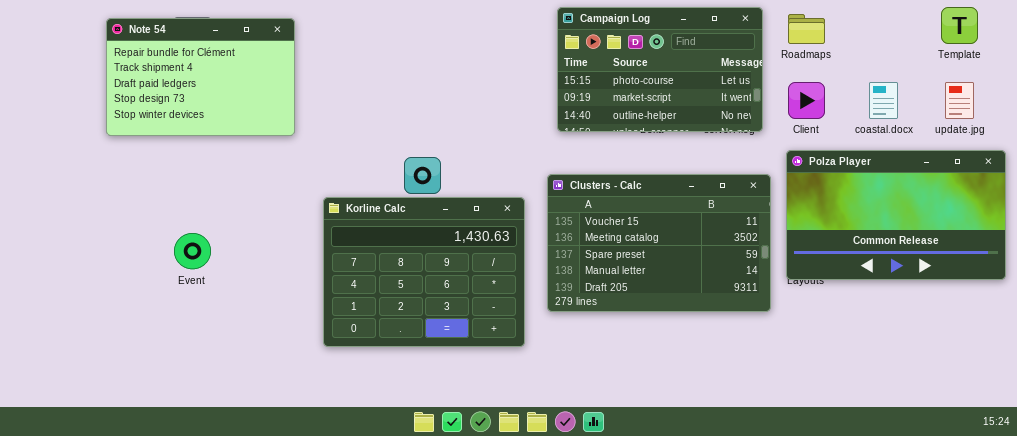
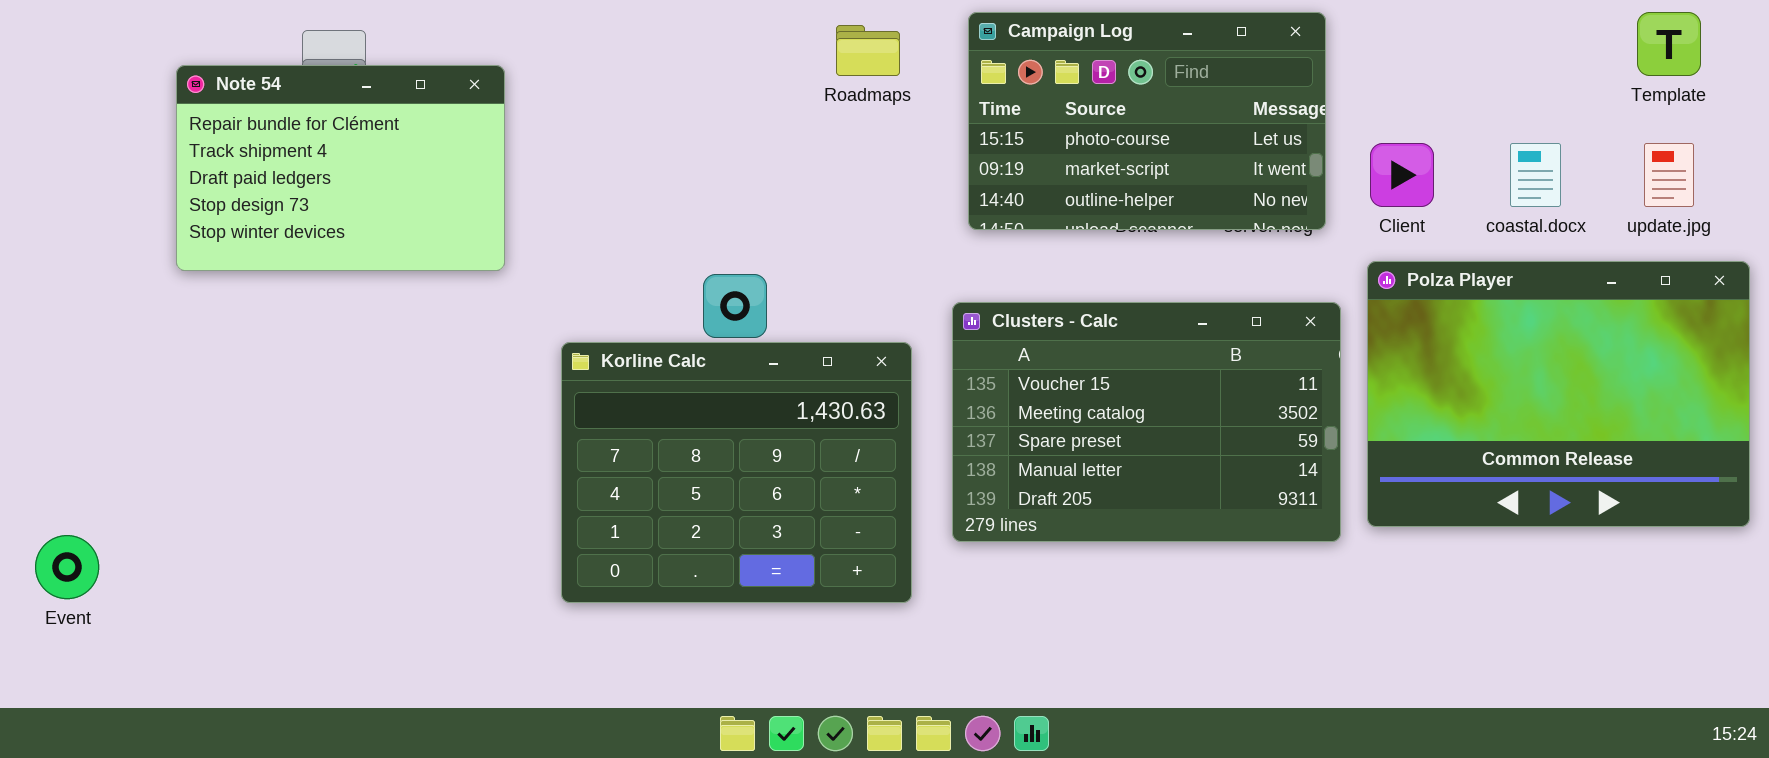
Roadmaps: [788,14,825,44] -> [836,25,900,76], moved
Note 54: [106,18,295,136] -> [176,65,505,271], moved
Polza Player: [786,150,1006,280] -> [1367,261,1750,527], resized
Event: [174,233,211,269] -> [35,535,99,599], moved

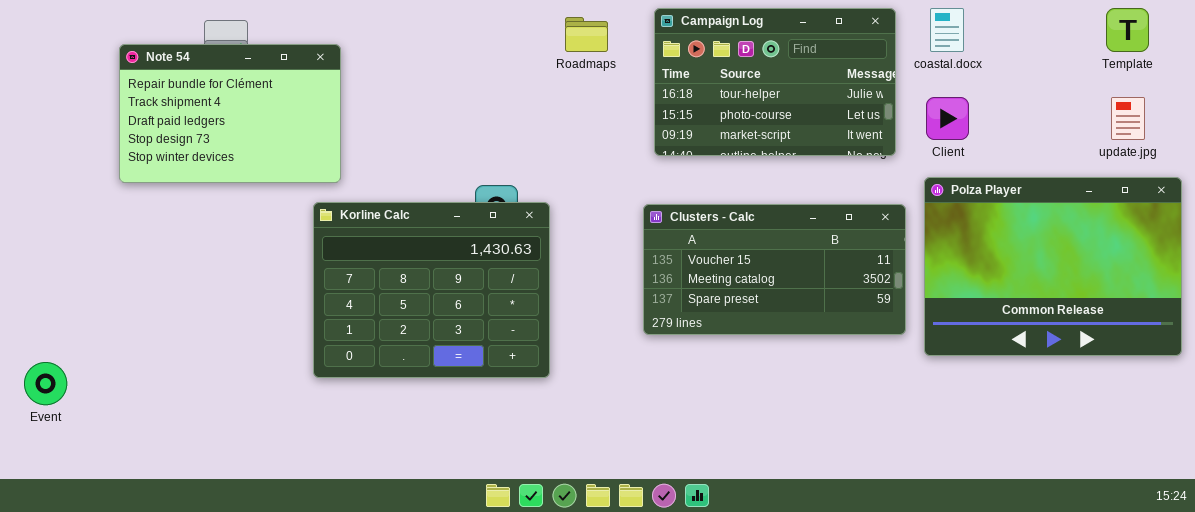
Campaign Log: [968,12,1326,230] -> [654,8,896,156], scrolled up 1 row
coastal.docx: [1510,143,1561,207] -> [930,8,964,52], moved
Clusters - Calc: [952,302,1341,542] -> [643,204,906,335], resized
Korline Calc: [561,342,912,603] -> [313,202,550,378], moved

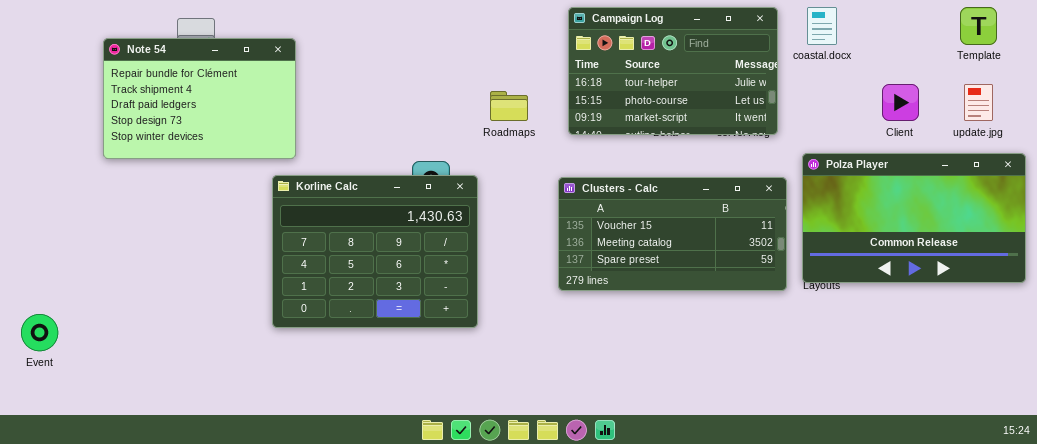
Roadmaps: [565,17,608,52] -> [490,91,528,121], moved
Client: [926,97,969,140] -> [882,84,919,121], moved
Polza Player: [924,177,1182,356] -> [802,153,1026,283], resized

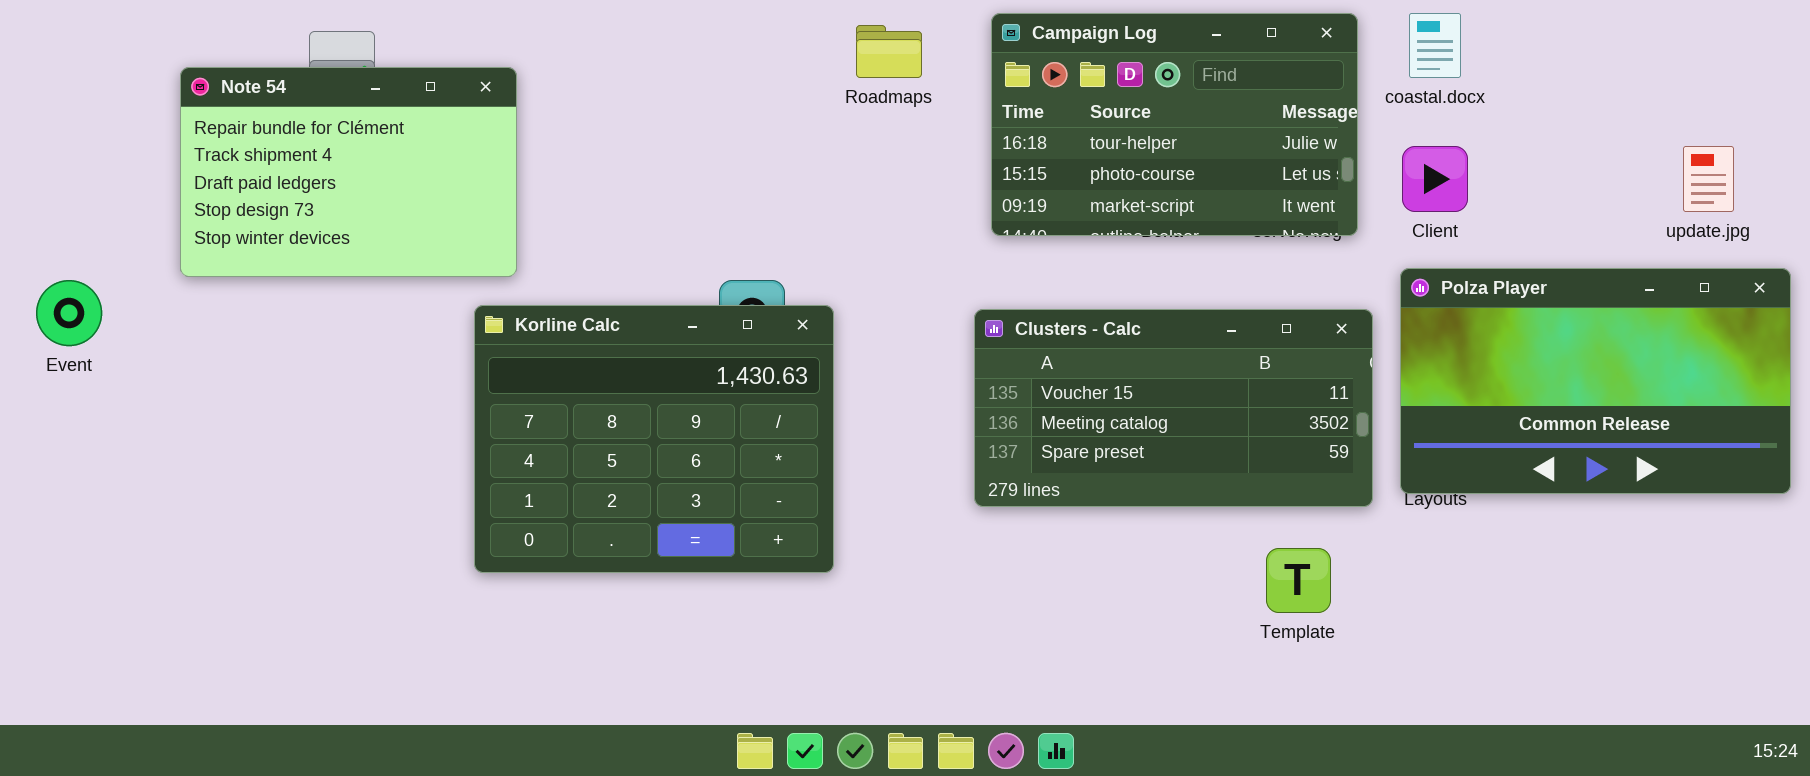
Template: [960,7,997,45] -> [1266,548,1331,613], moved
Client: [882,84,919,121] -> [1402,146,1468,212], moved
Roadmaps: [490,91,528,121] -> [856,25,922,78], moved
Event: [21,314,58,351] -> [36,280,102,346], moved

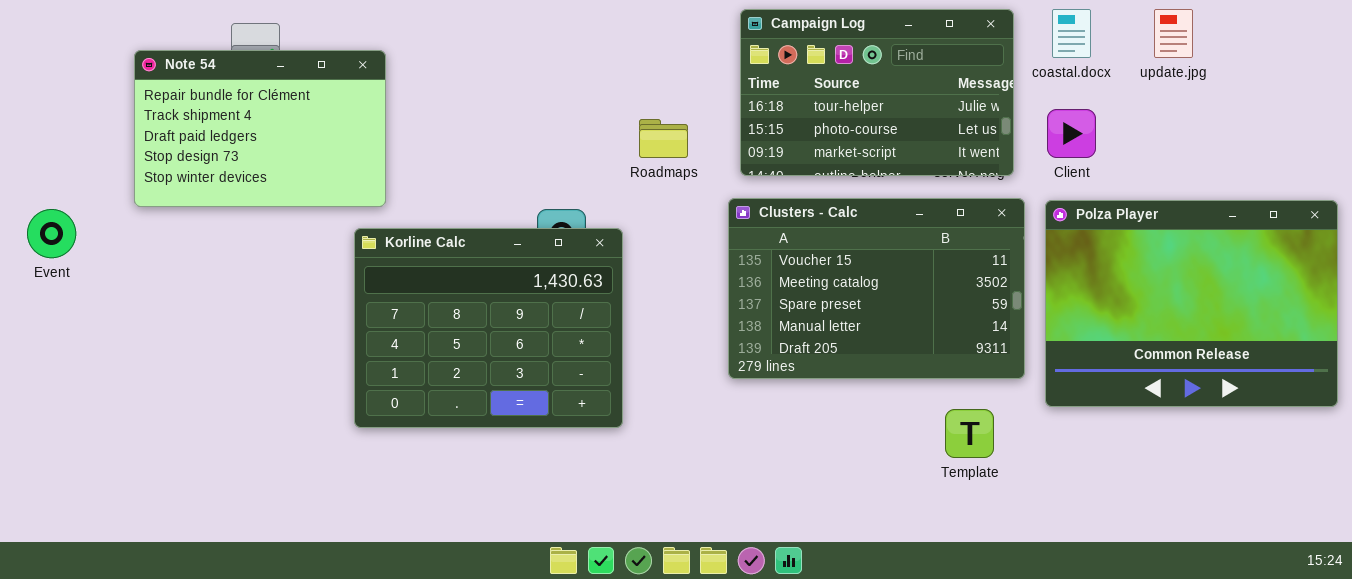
Roadmaps: [856,25,922,78] -> [639,119,688,158], moved
update.jpg: [1683,146,1734,212] -> [1154,9,1193,58], moved
Polza Player: [1400,268,1791,494] -> [1045,200,1338,407], resized
Clusters - Calc: [974,309,1373,507] -> [728,198,1025,379], resized

